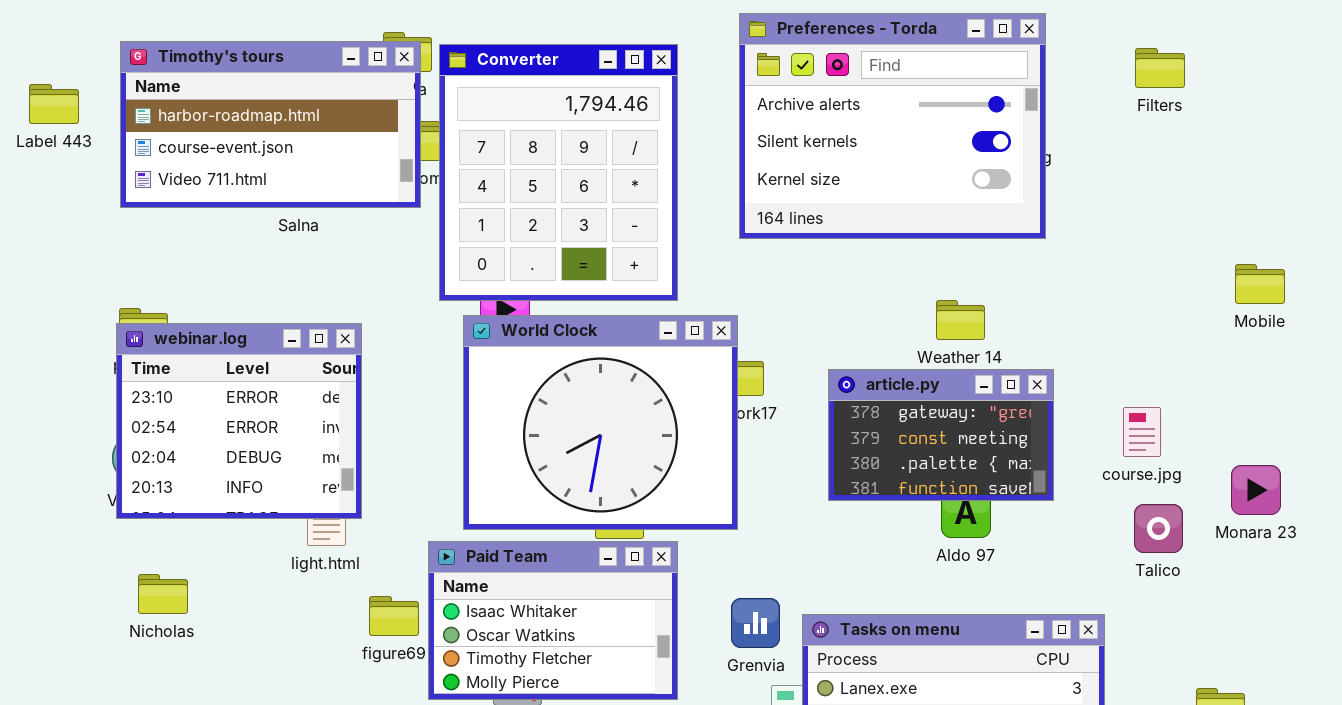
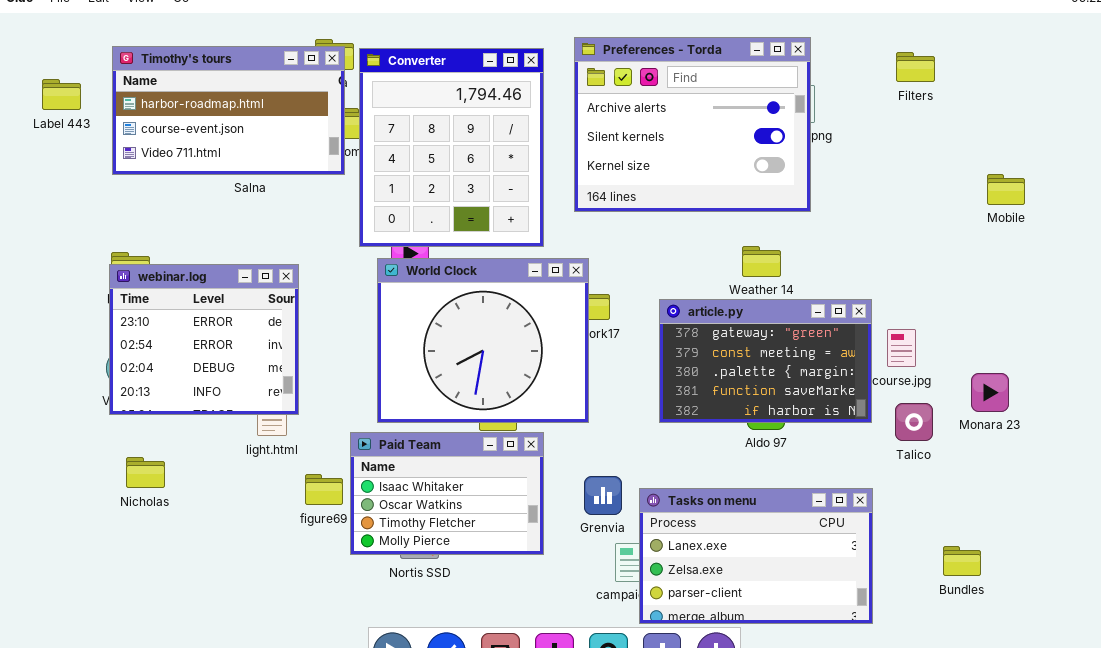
Preferences - Torda: [739,13,1046,239] -> [574,37,811,212], moved
Mobile: [1235,264,1285,304] -> [987,174,1025,205], moved
article.py: [828,369,1054,501] -> [659,299,872,423], resized

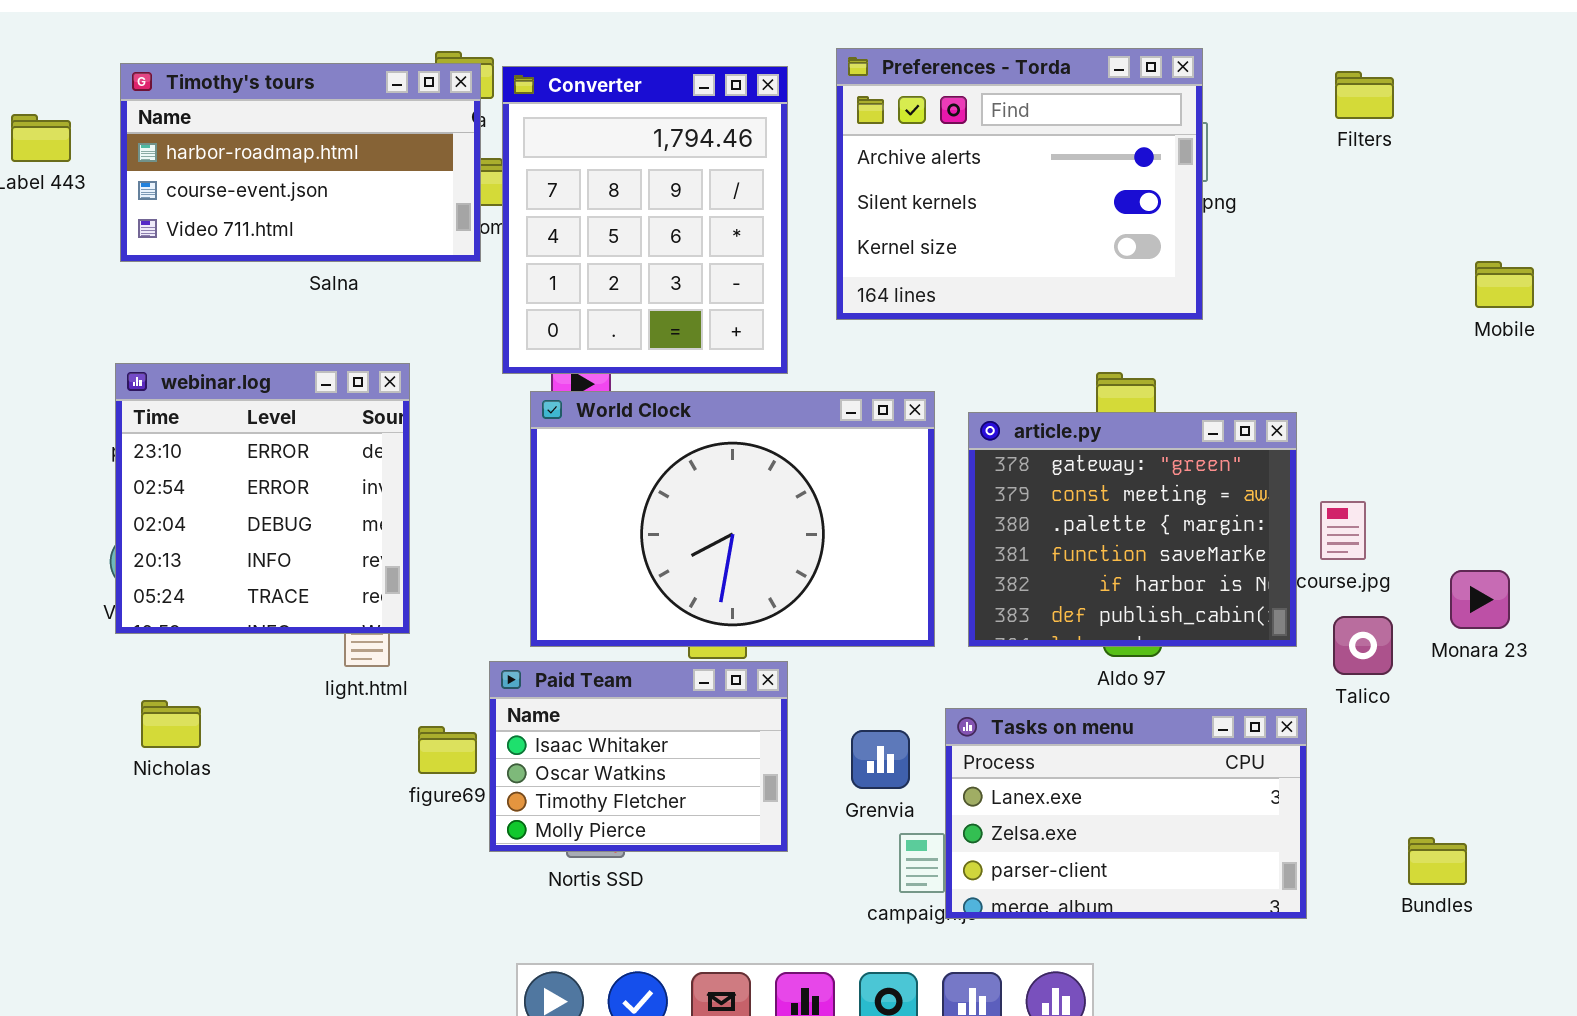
World Clock: [377,258,589,423] -> [530,391,935,647], resized
webinar.log: [109,264,299,415] -> [115,363,410,634], resized
article.py: [659,299,872,423] -> [968,412,1297,647], resized
Tasks on menu: [639,488,873,624] -> [945,708,1307,919], moved

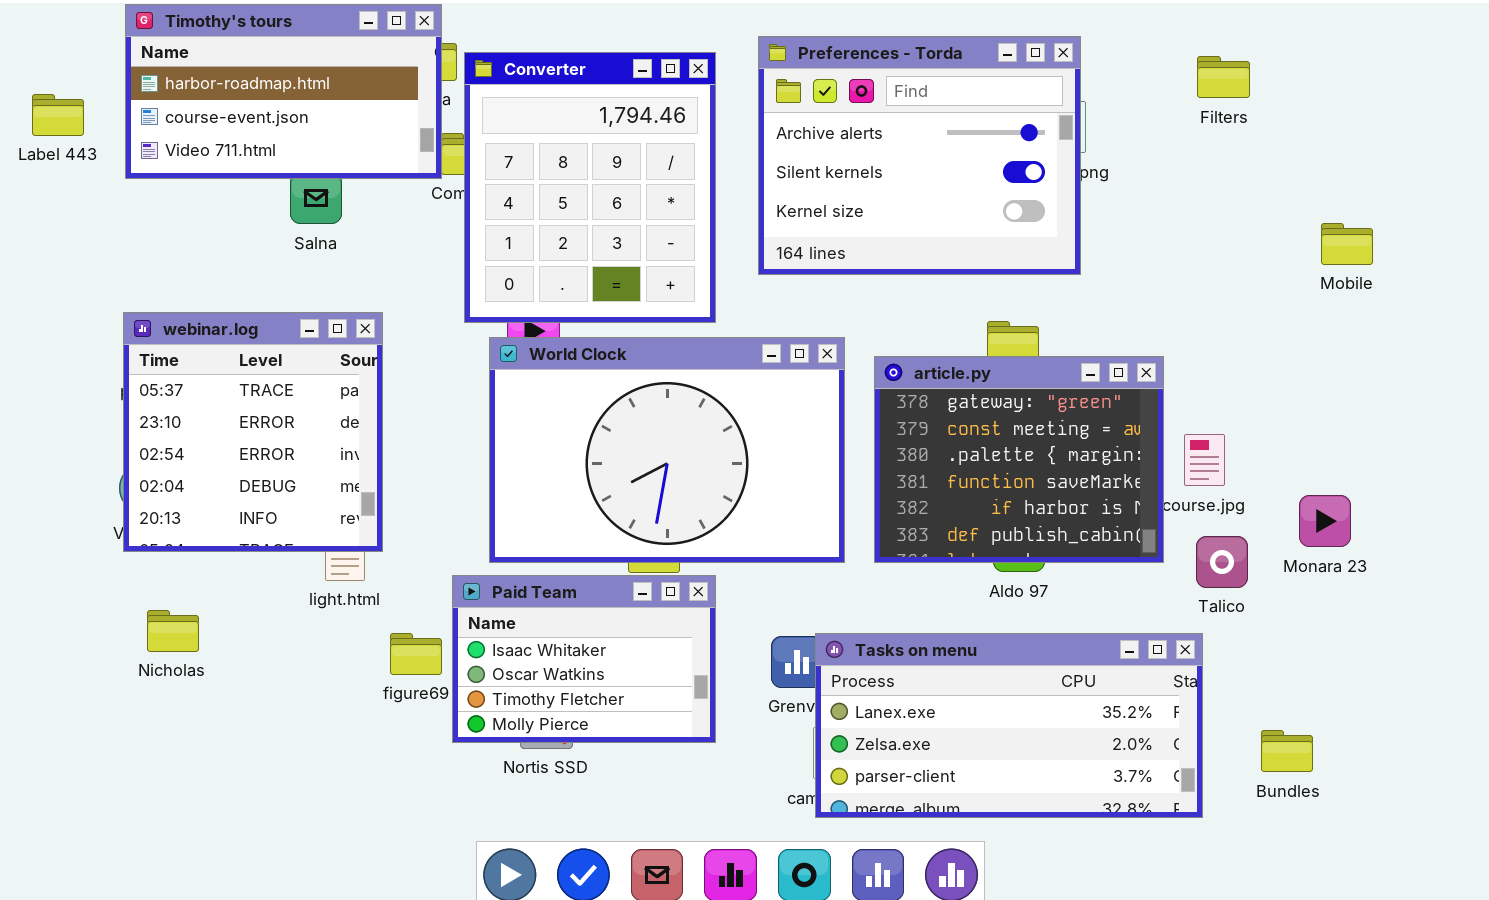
Timothy's tours: [120,63,481,262] -> [125,4,442,179], moved
webinar.log: [115,363,410,634] -> [123,312,383,552], scrolled up 1 row
Tasks on menu: [945,708,1307,919] -> [815,633,1203,818], moved, resized

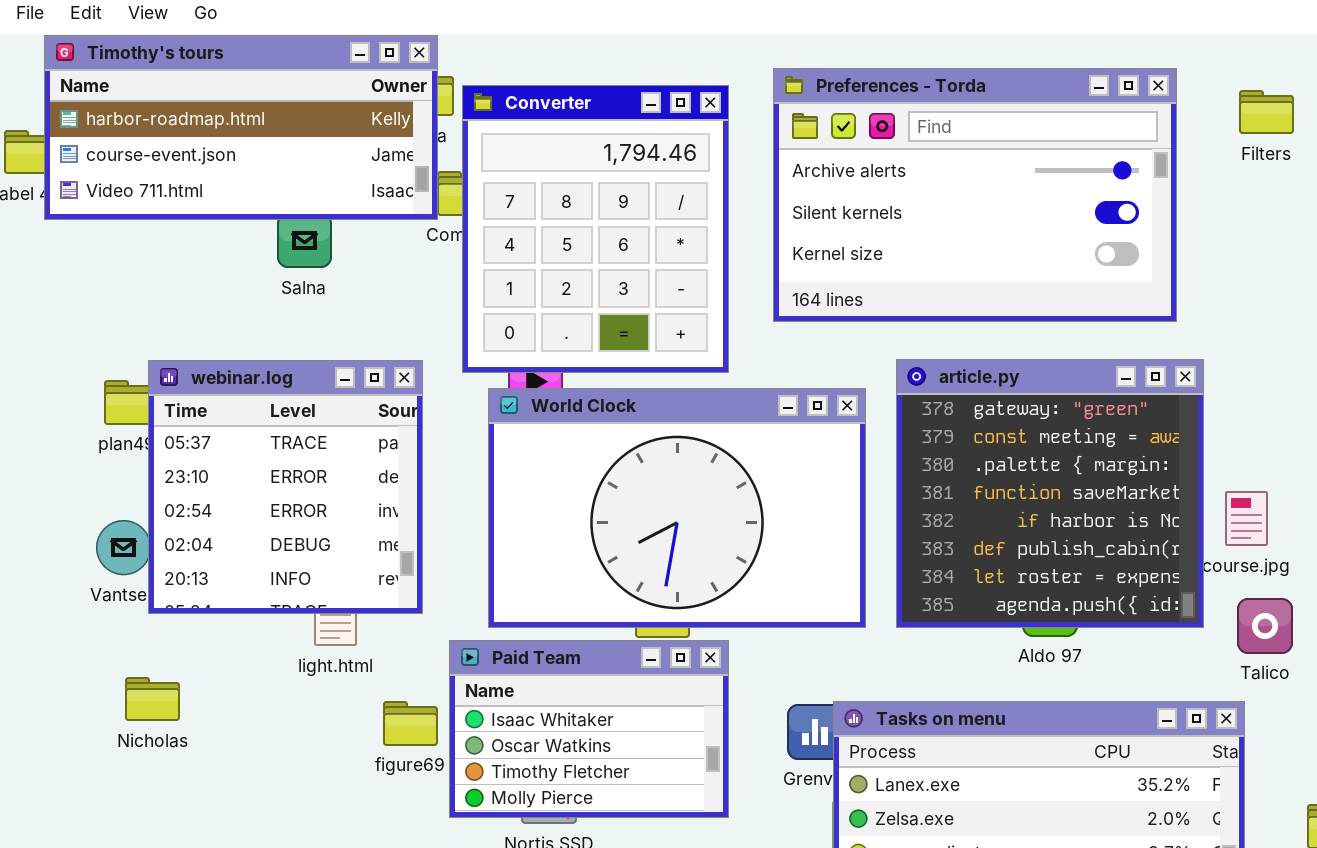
Timothy's tours: [125,4,442,179] -> [44,35,438,220], resized
Preferences - Torda: [758,36,1081,275] -> [773,68,1177,322], resized
webinar.log: [123,312,383,552] -> [148,360,423,614], moved
article.py: [874,356,1164,563] -> [896,359,1204,628], resized

